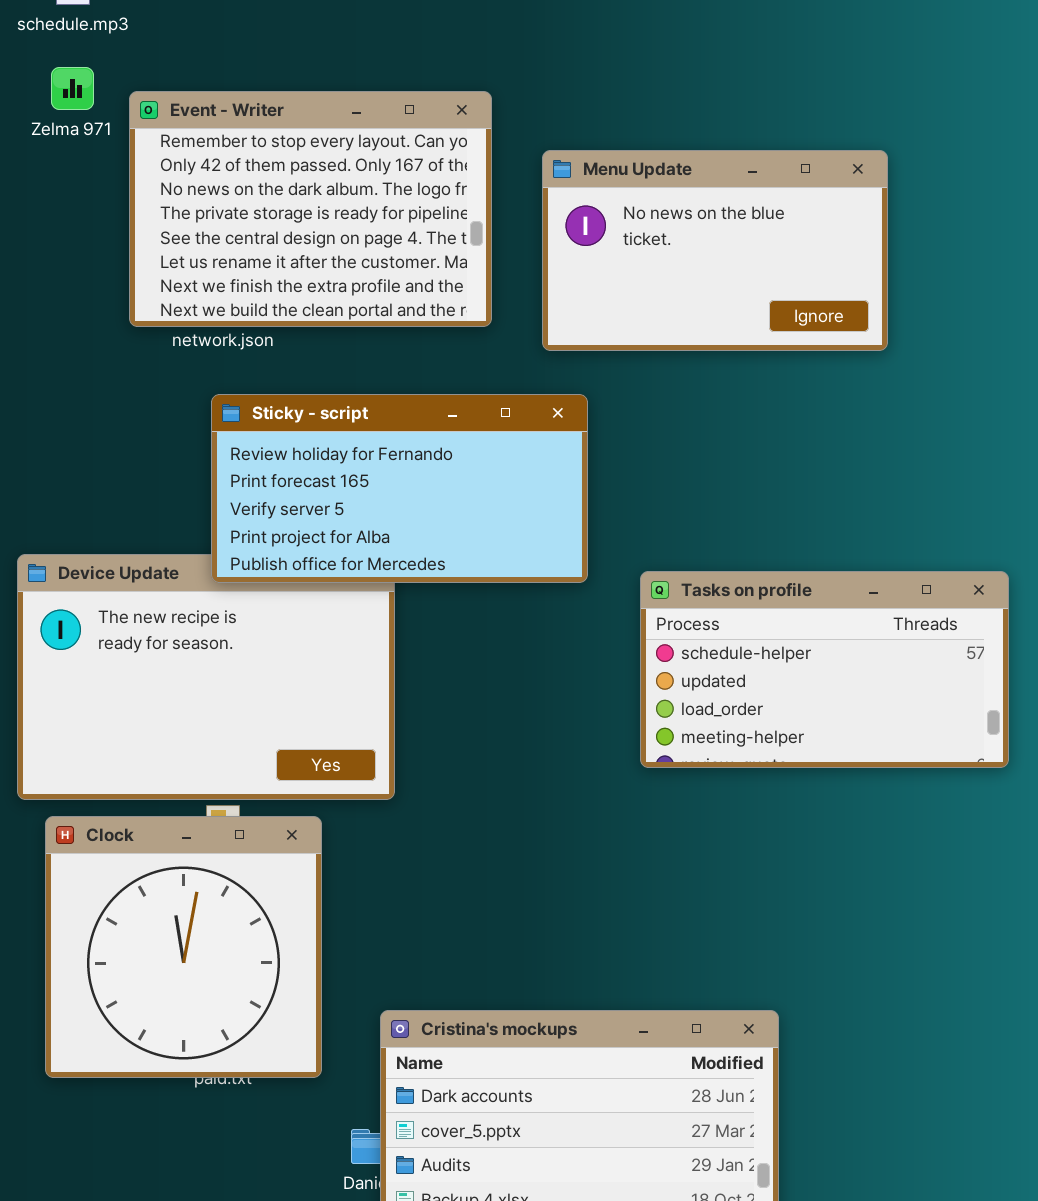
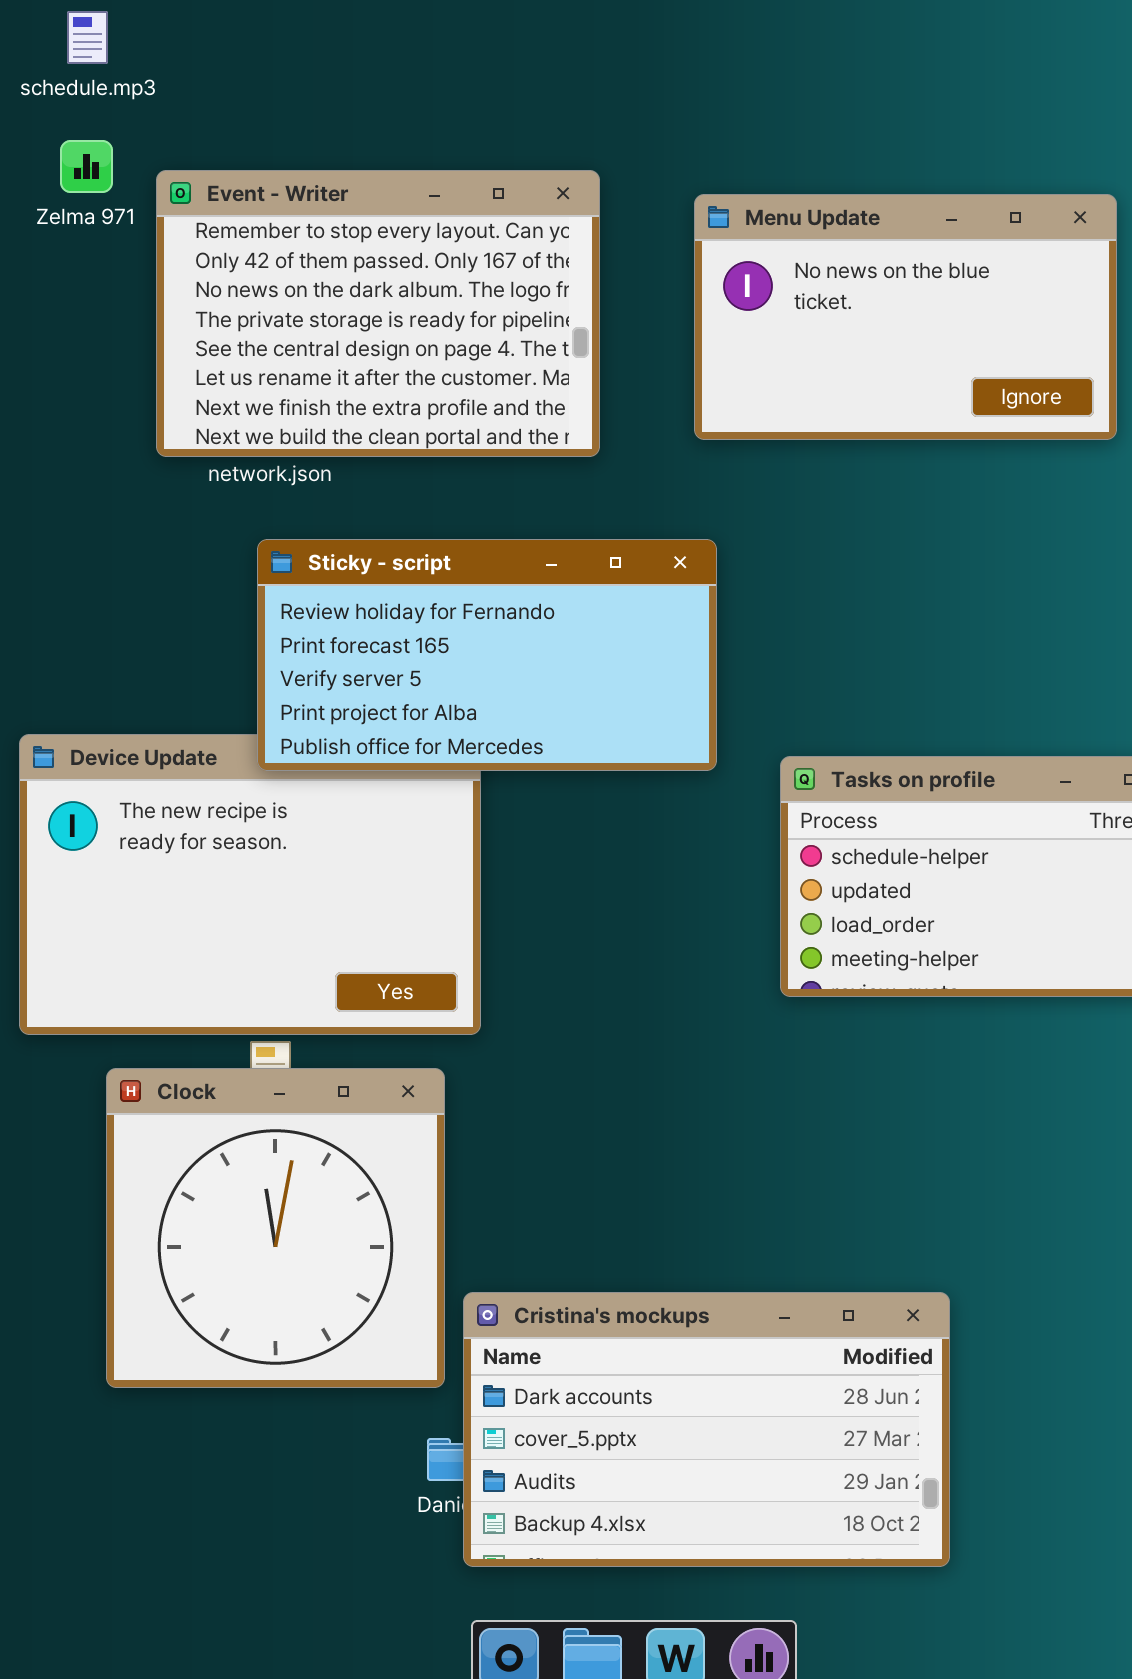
Menu Update: [542,150,888,351] -> [694,194,1117,440], moved
Clock: [45,816,322,1078] -> [106,1068,445,1388], moved

